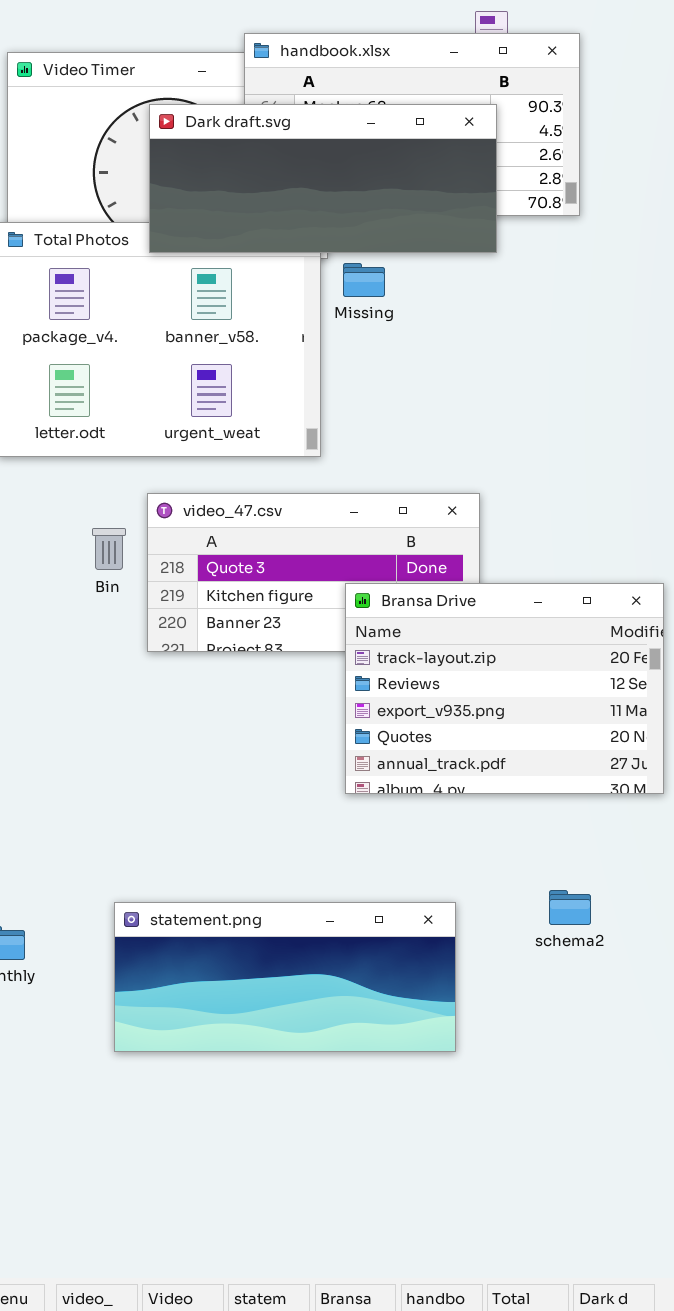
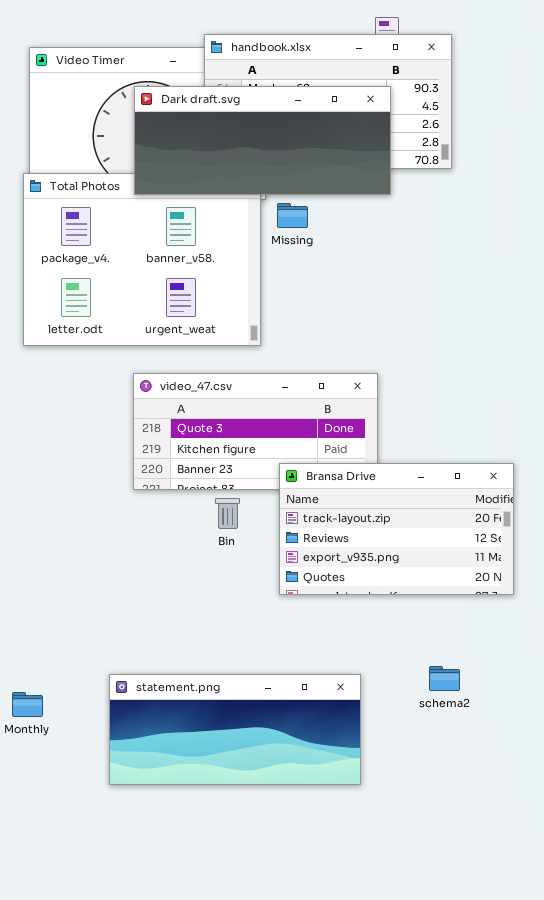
Bin: [92,528,126,570] -> [215,498,240,529], moved
Bransa Drive: [345,583,664,794] -> [279,463,514,595], resized

